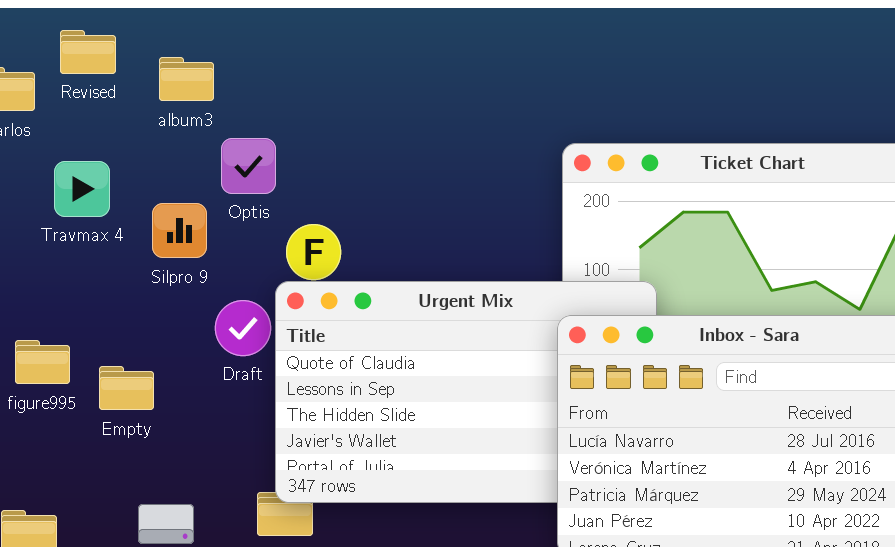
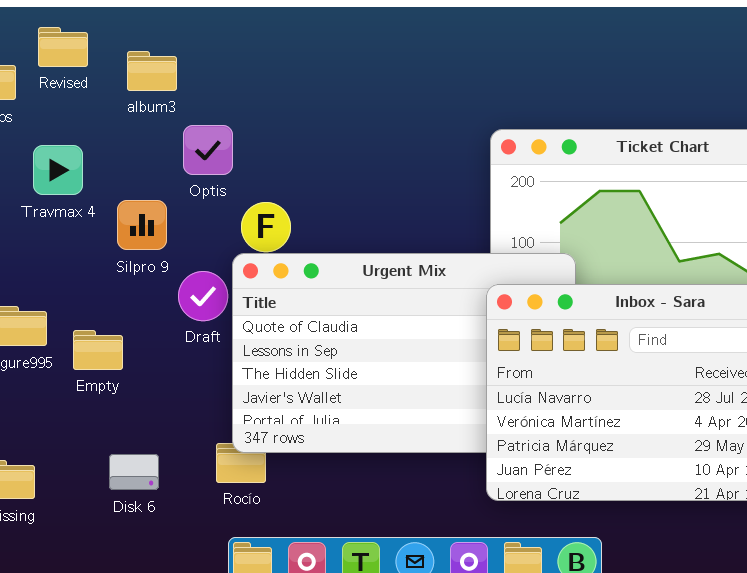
Silpro 9: [152,203,207,258] -> [117,200,167,250], moved

